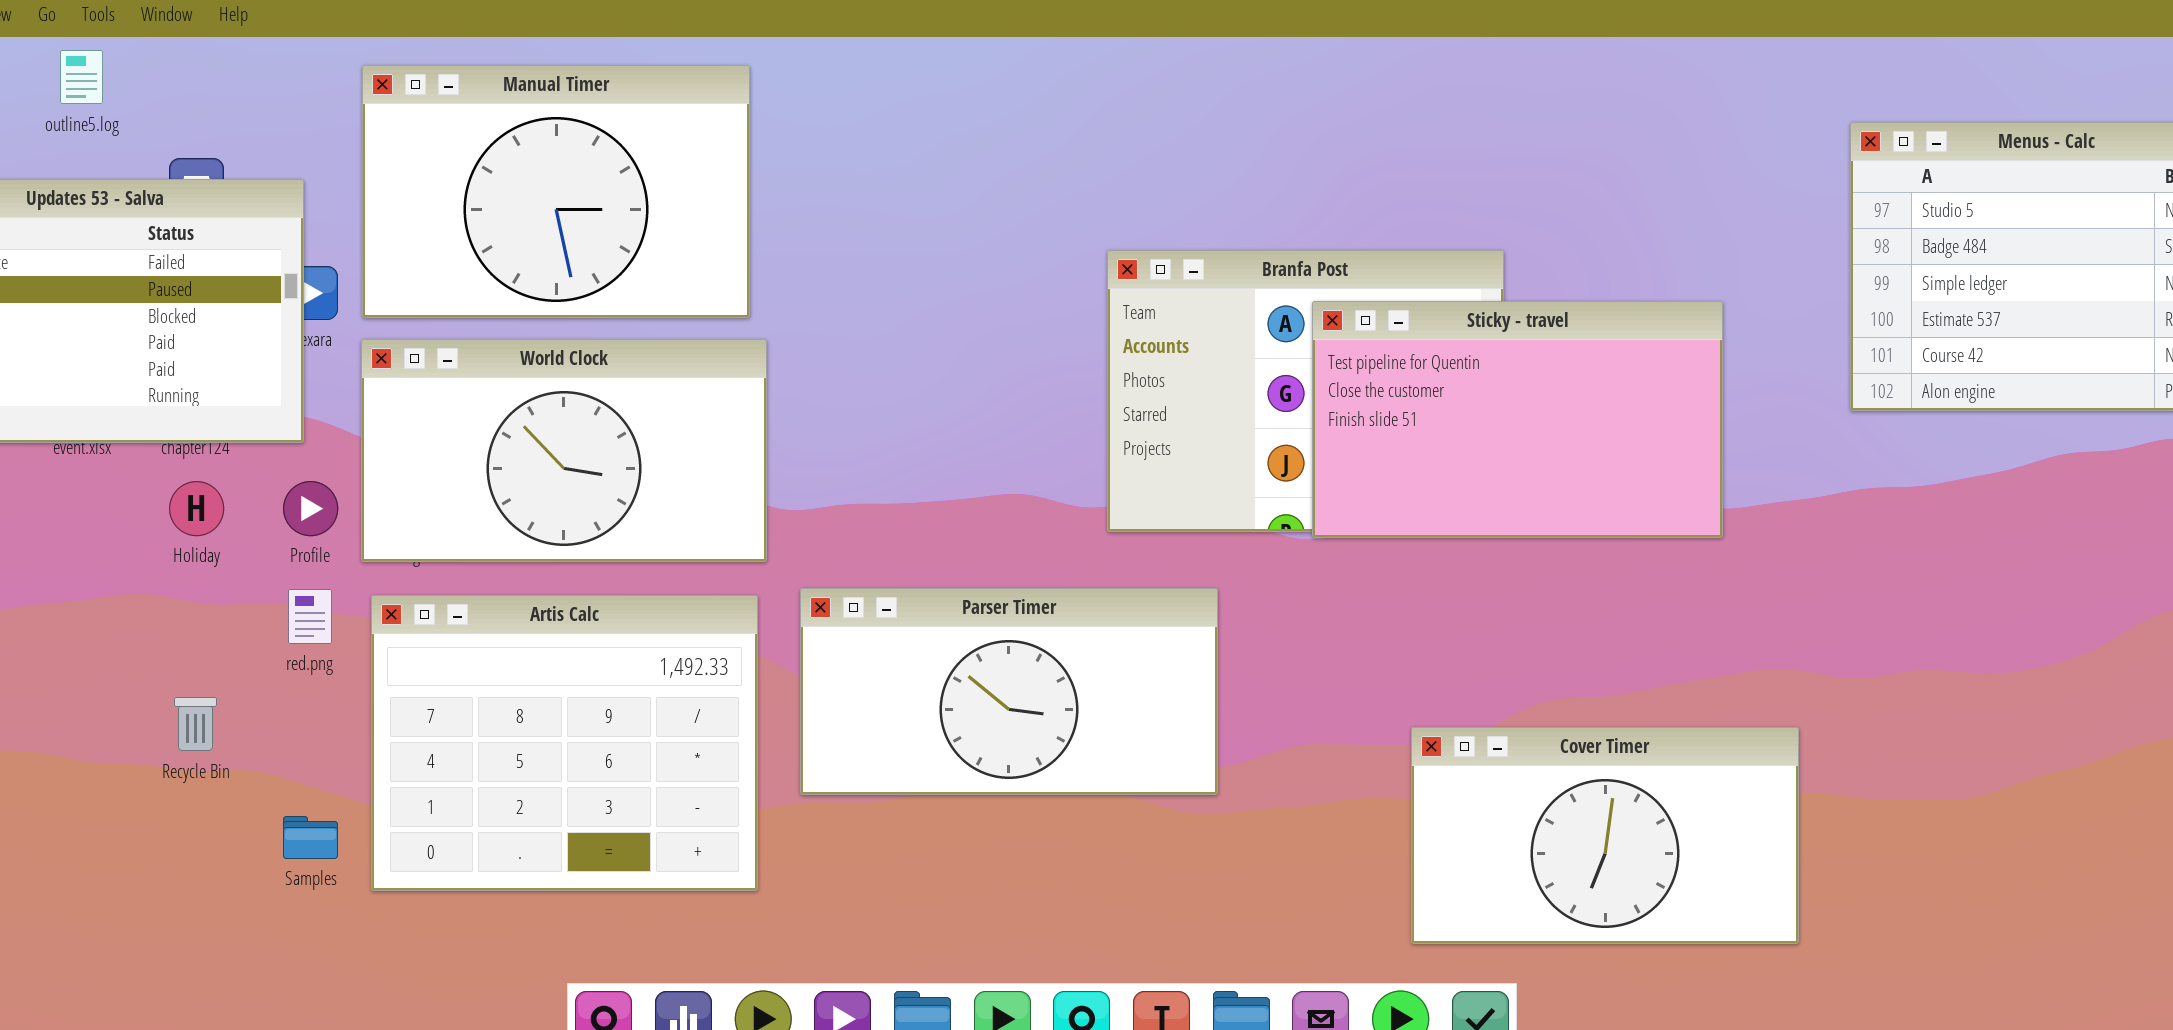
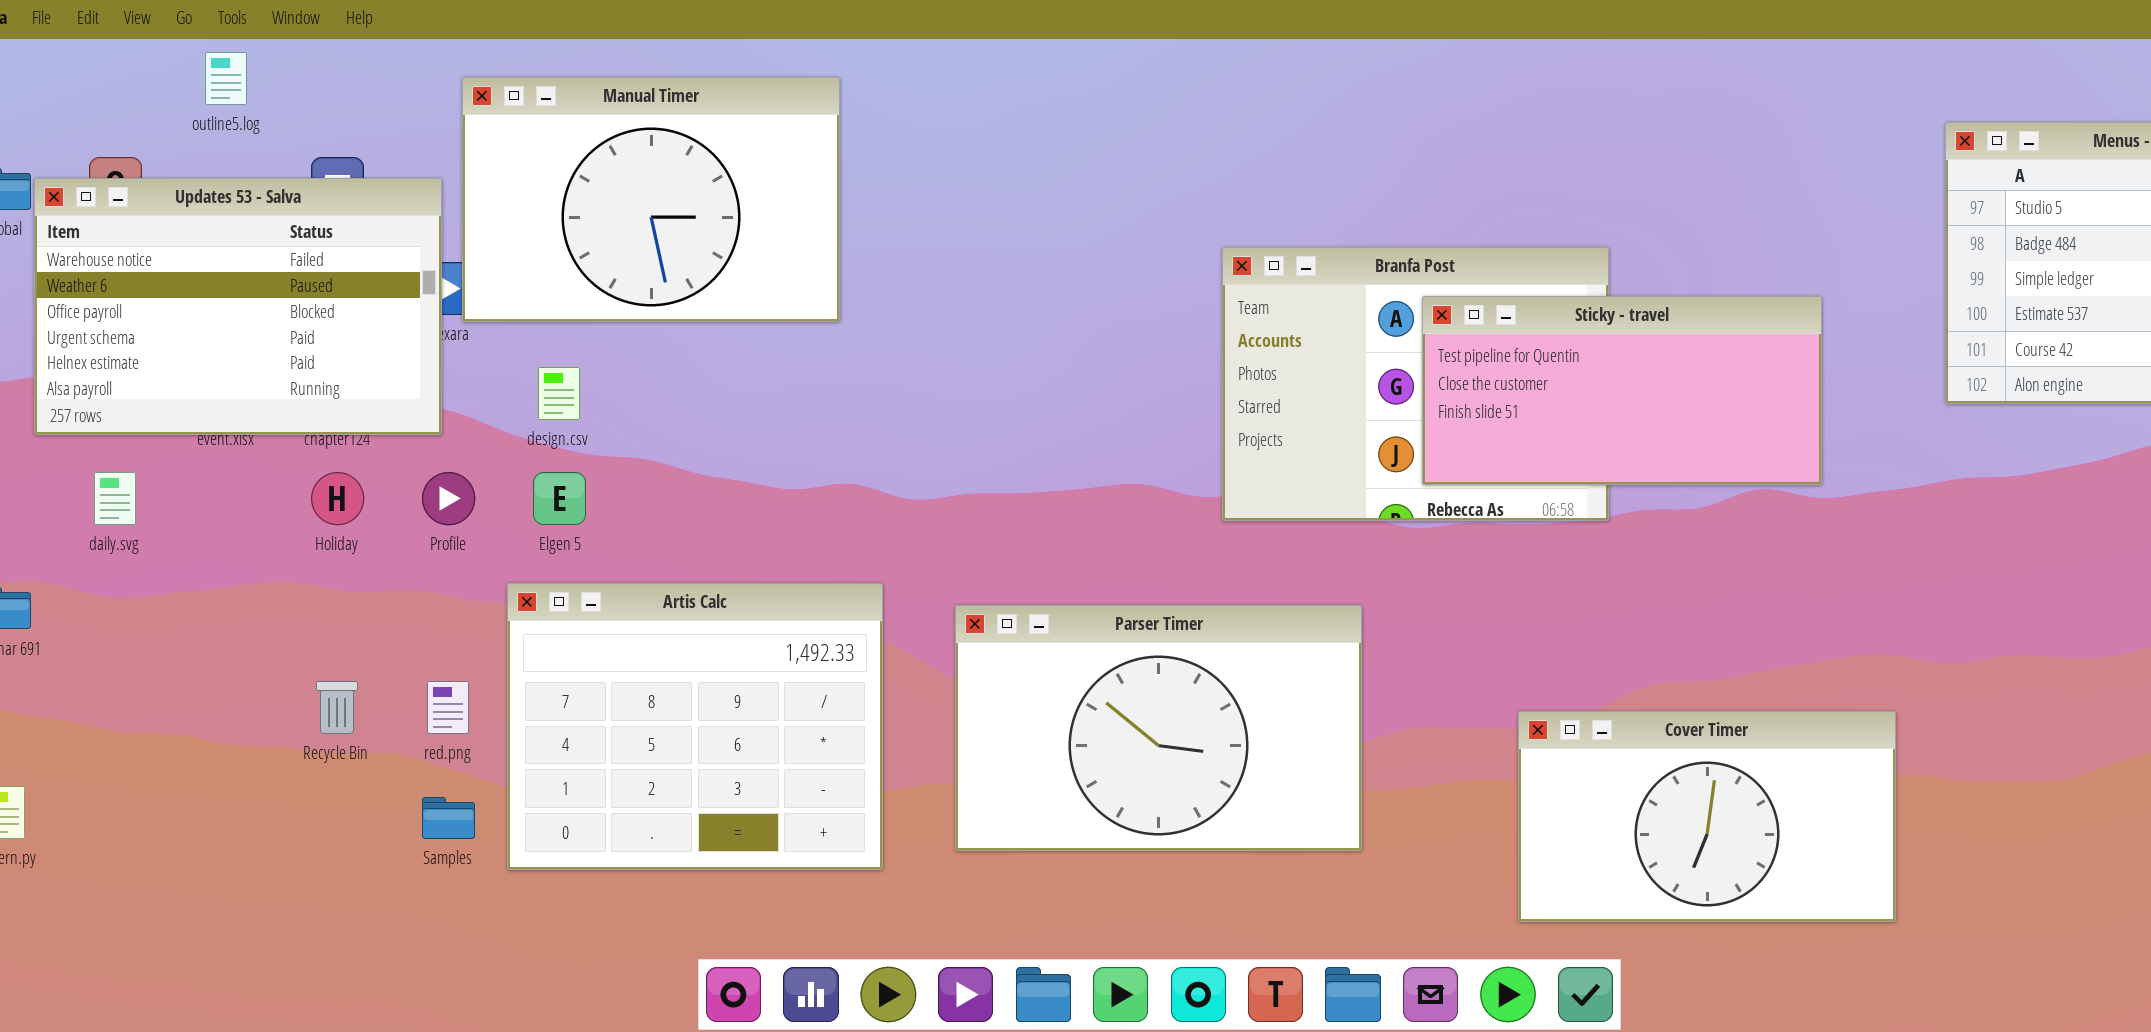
Manual Timer: [362,65,750,318] -> [462,77,840,322], moved
Sticky - travel: [1312,301,1723,538] -> [1422,296,1822,485], resized
World Clock: [361,339,767,562] -> none, closed
Parser Timer: [800,588,1218,795] -> [955,605,1362,851], moved, resized
red.png: [288,589,332,644] -> [427,681,469,734], moved

